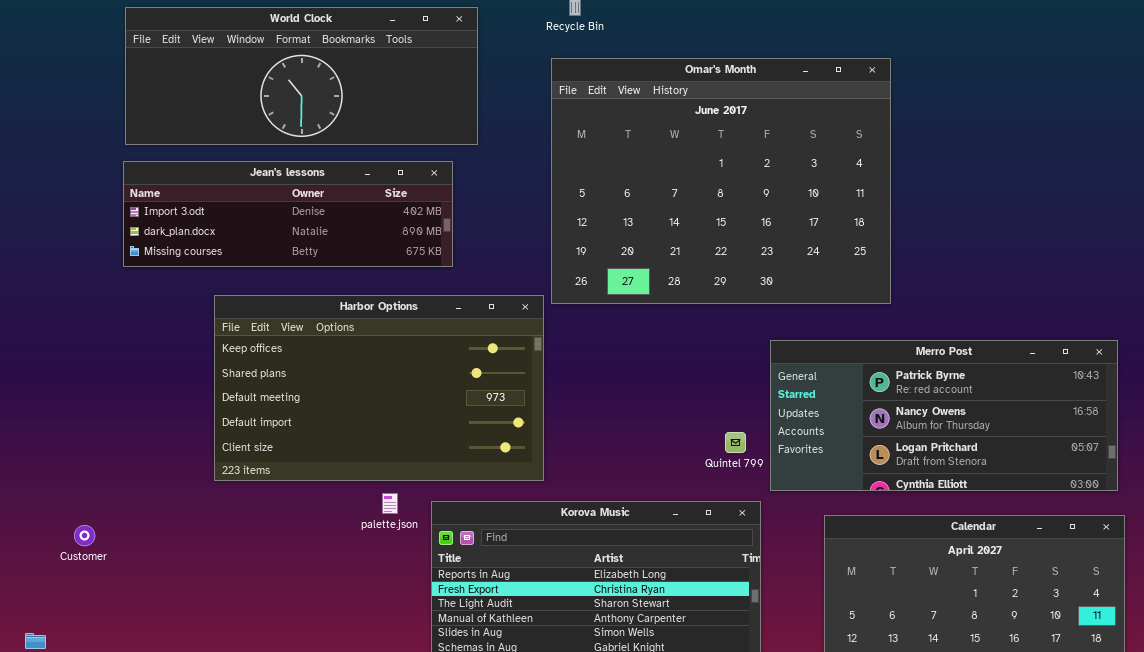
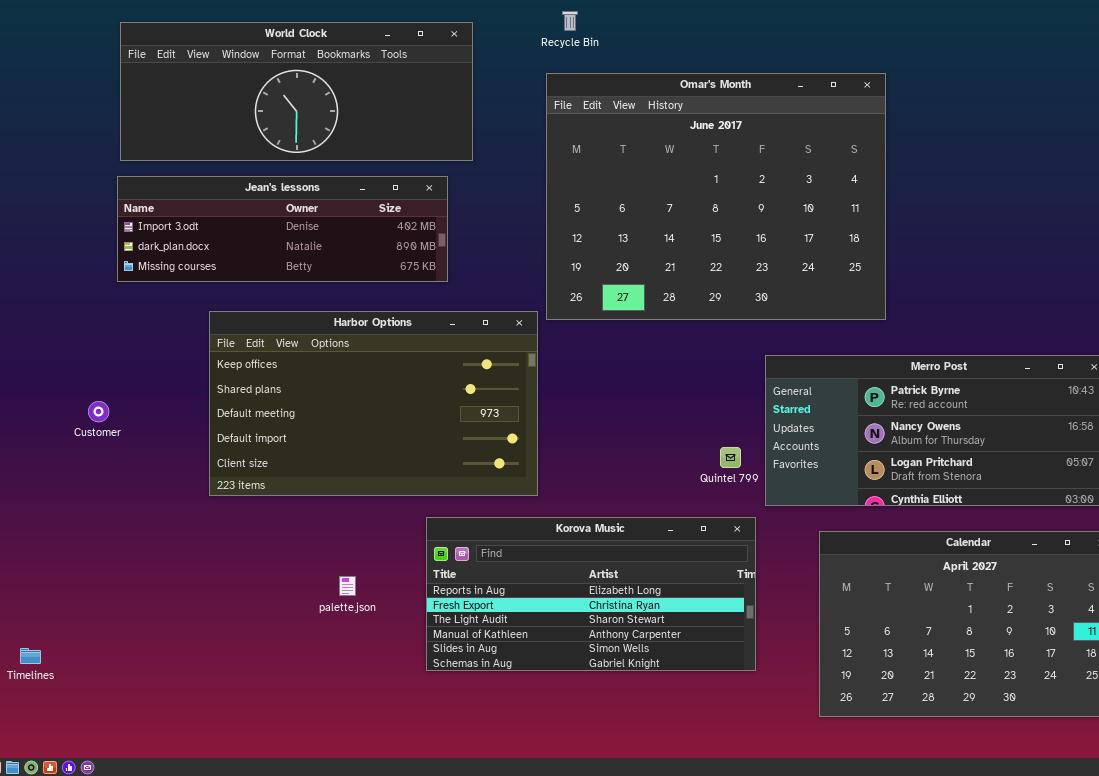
palette.json: [382,493,398,514] -> [339,576,356,596], moved
Customer: [74,525,95,546] -> [88,401,109,422], moved

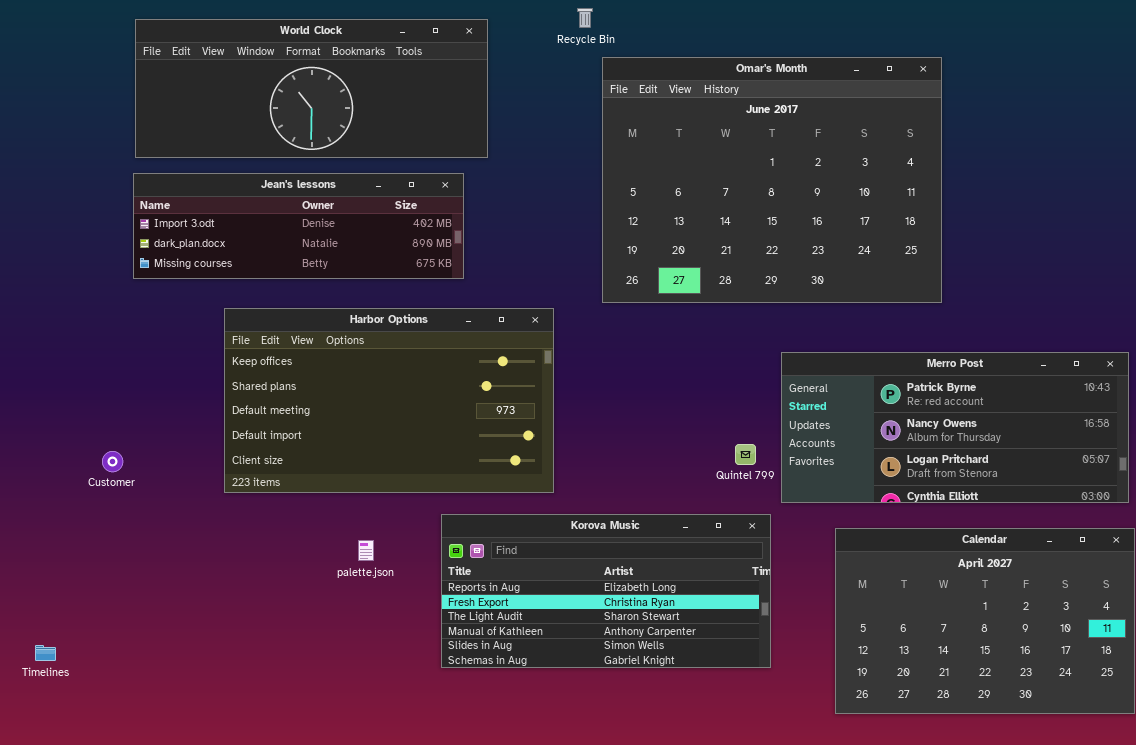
Omar's Month: [546,73,886,320] -> [602,57,942,303], moved
Customer: [88,401,109,422] -> [102,451,123,472], moved
palette.json: [339,576,356,596] -> [358,540,374,561], moved

